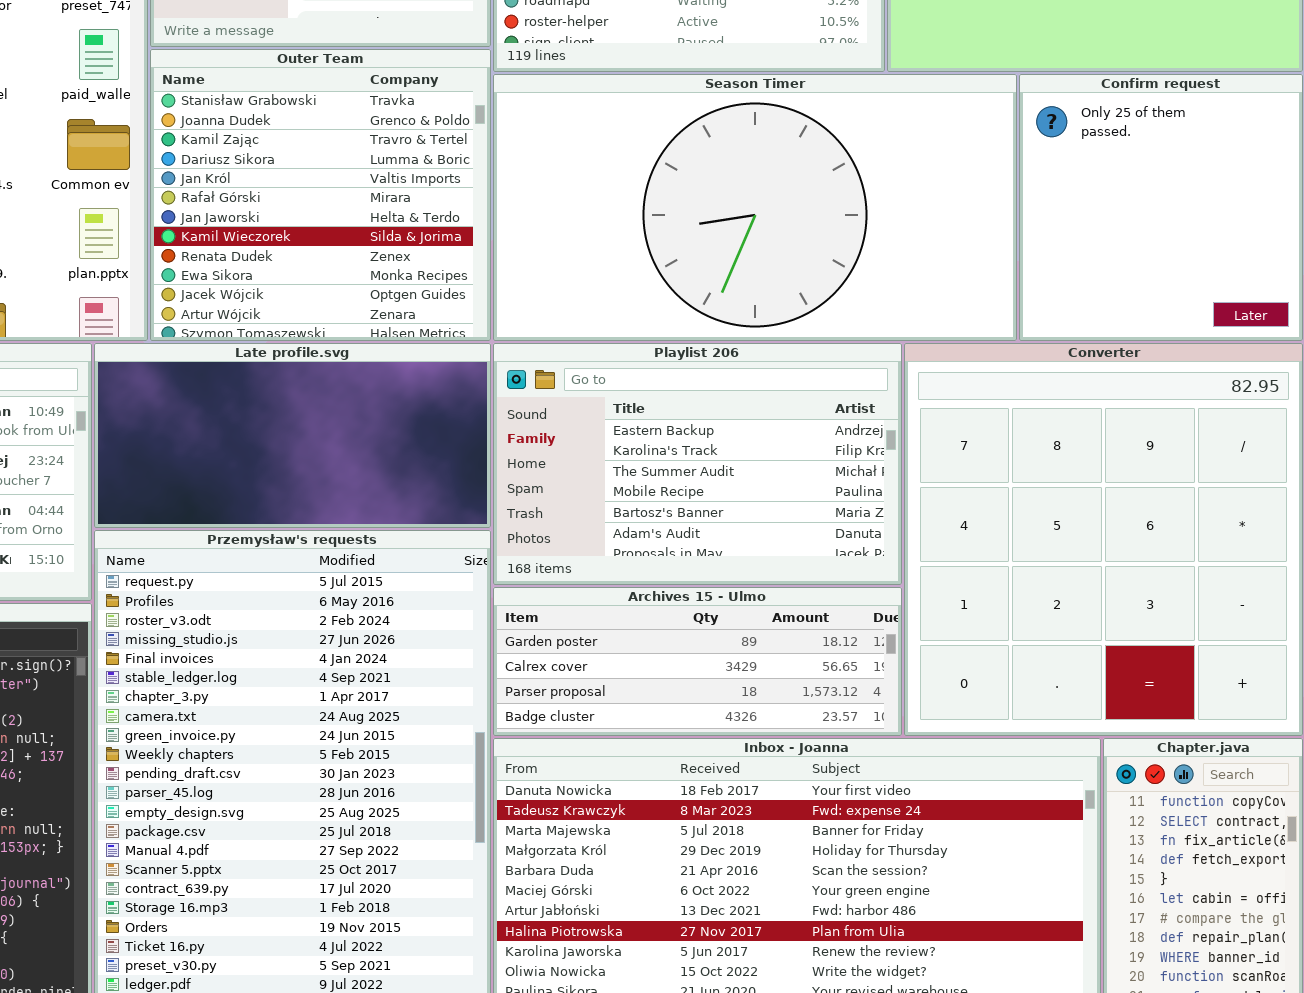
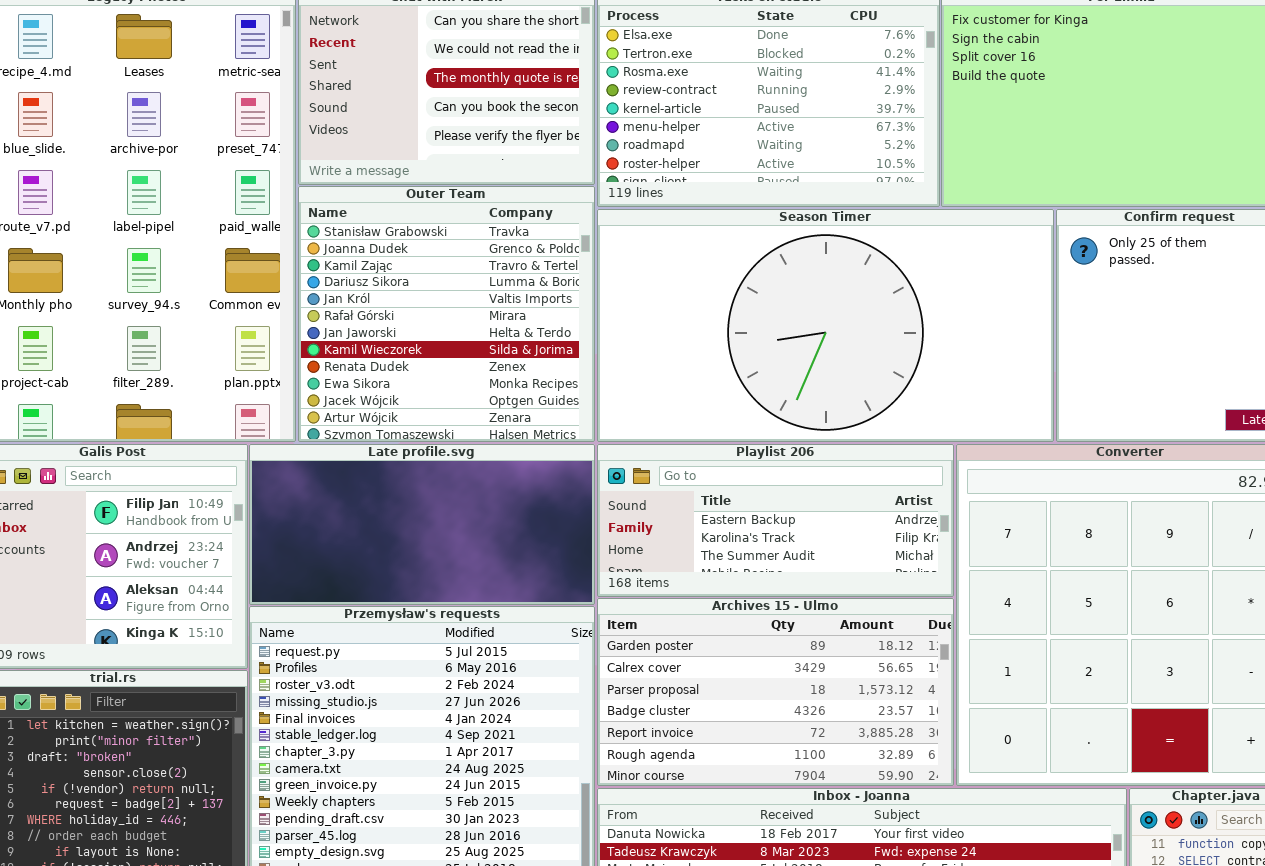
Playlist 206: [493,343,902,585] -> [597,444,954,597], resized
Archives 15 - Ulmo: [493,587,902,736] -> [597,598,954,786], resized

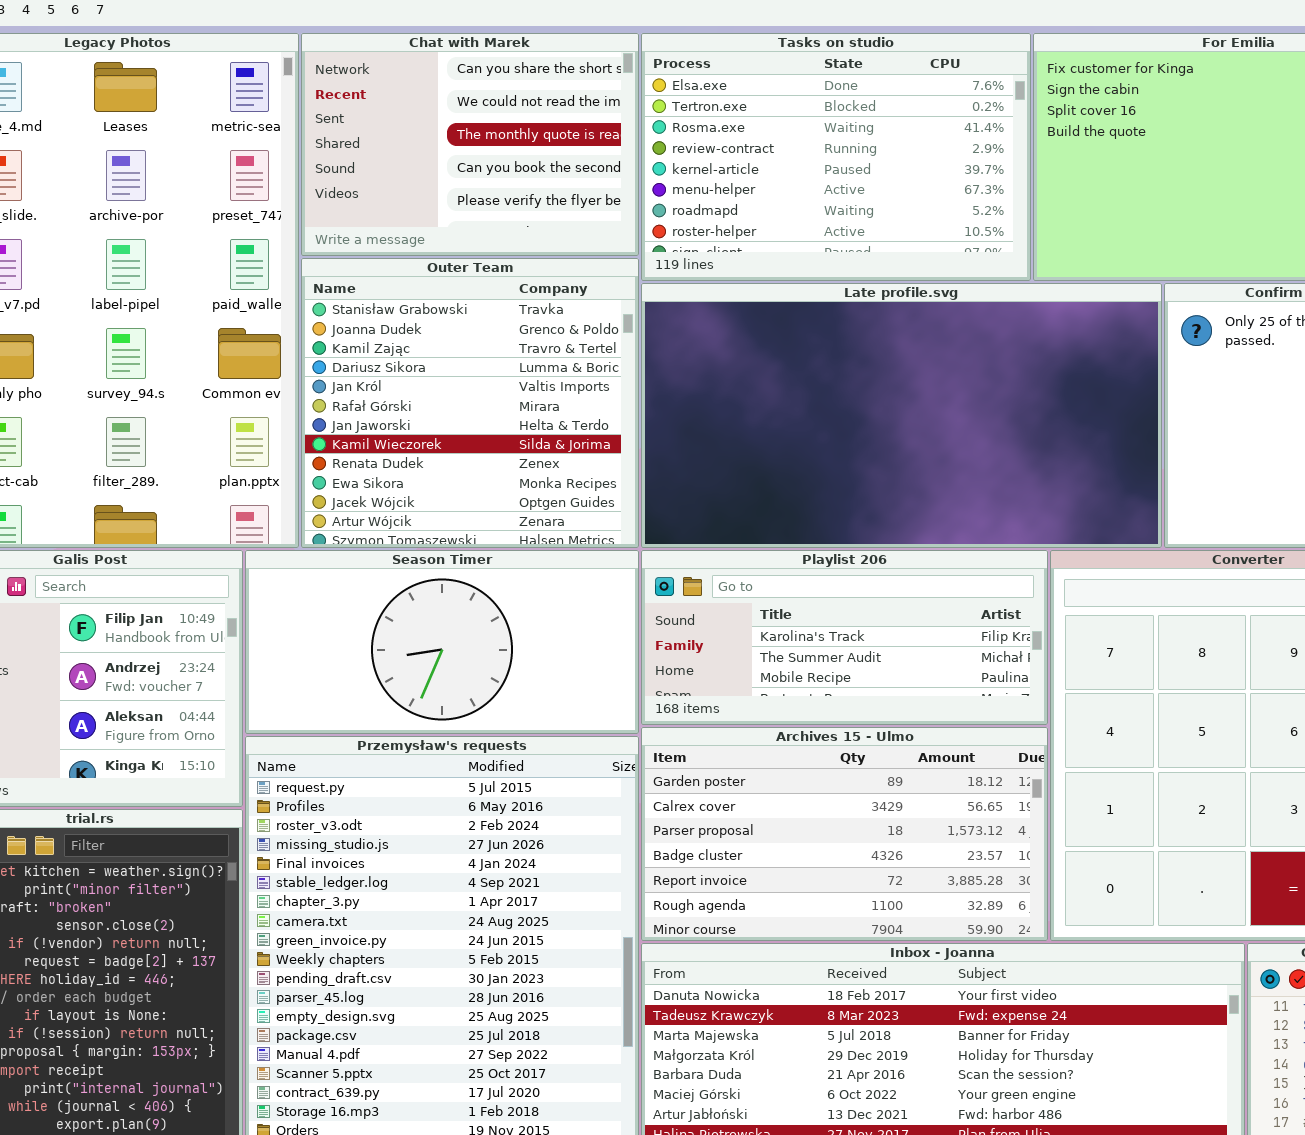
Season Timer: [597,209,1054,442] -> [245,550,639,734], moved, resized
Late profile.svg: [249,444,595,605] -> [641,283,1162,548], moved, resized
Playlist 206: [597,444,954,597] -> [641,550,1048,725], scrolled down 1 row

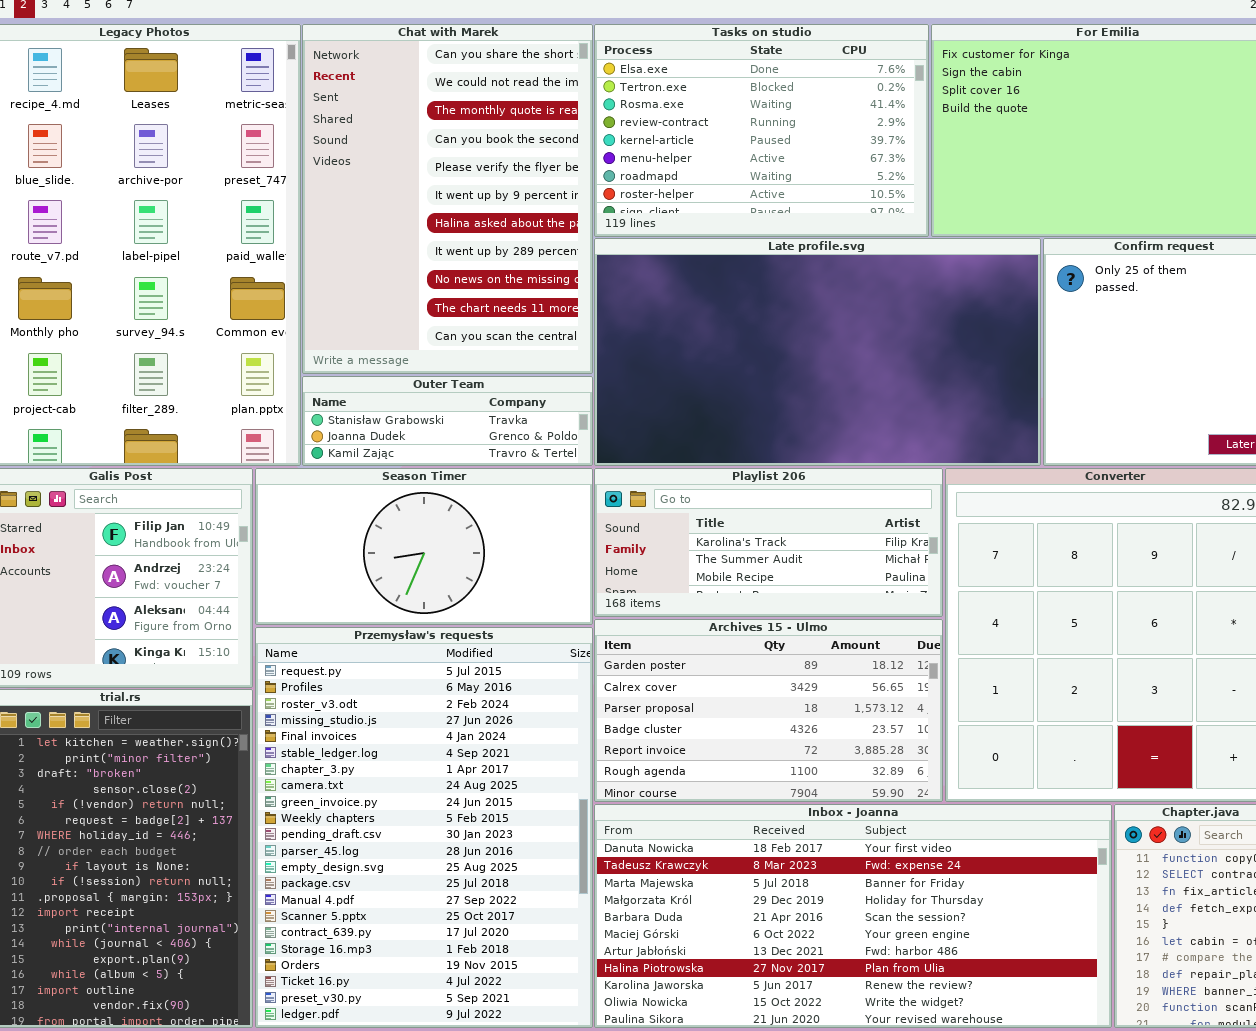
Chat with Marek: [301,33,639,256] -> [302,24,593,374], resized
Outer Team: [301,258,639,548] -> [302,376,593,466], resized

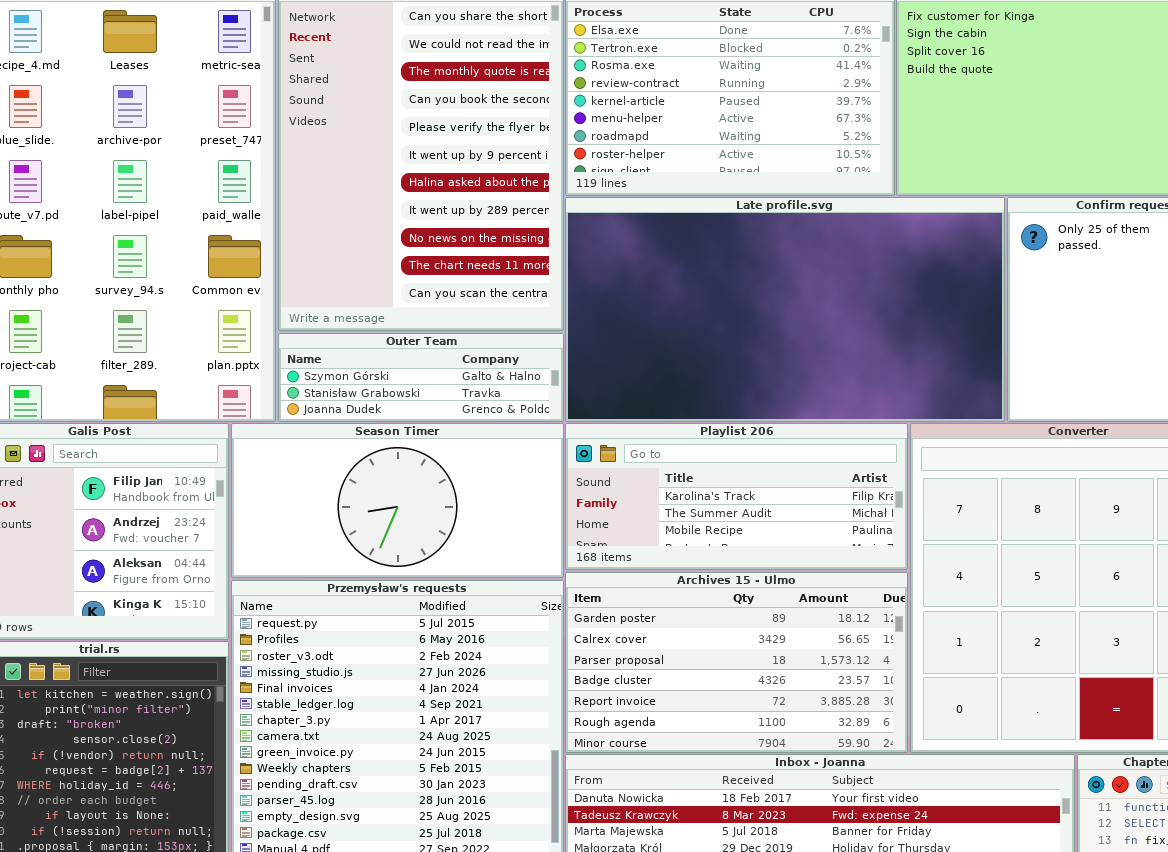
Outer Team: [302,376,593,466] -> [278,333,564,422], scrolled up 1 row

